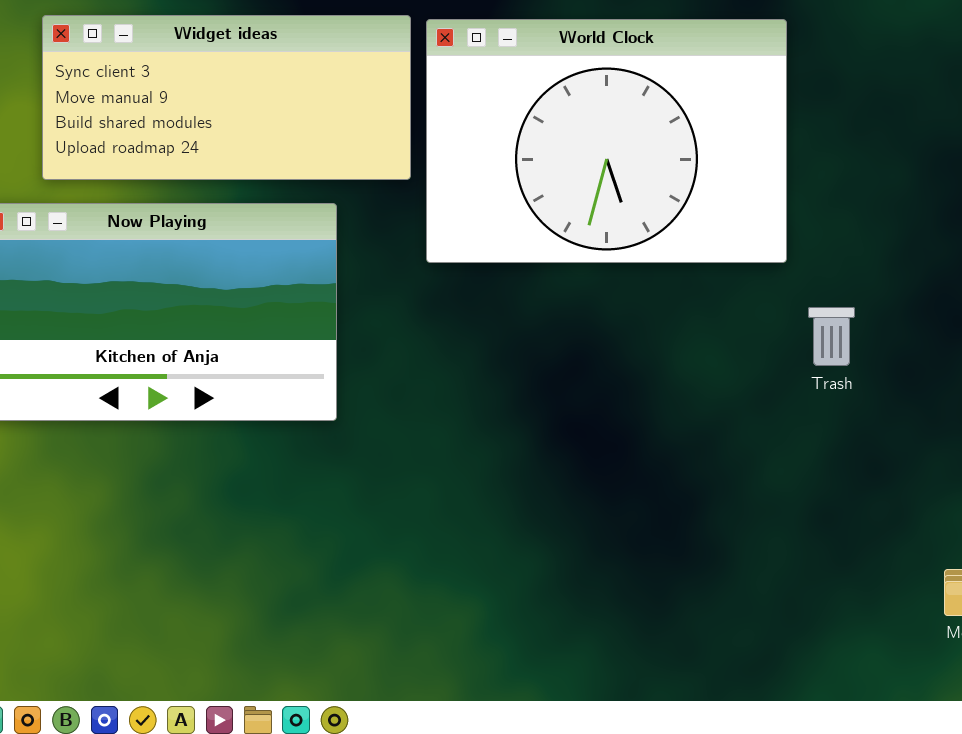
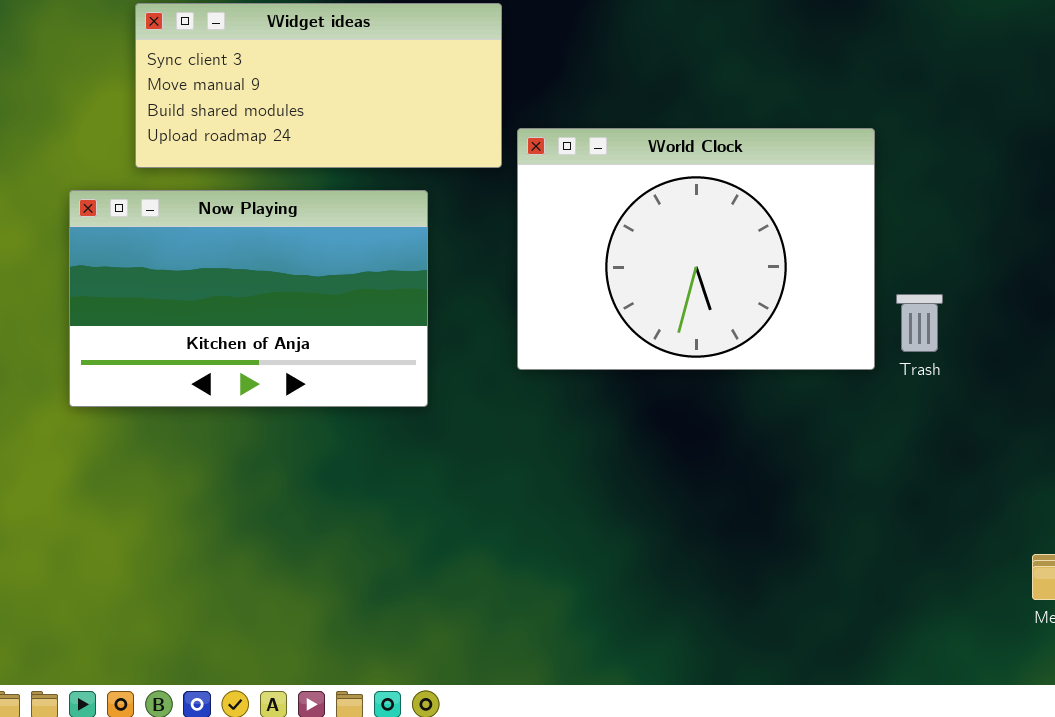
World Clock: [426,19,787,263] -> [517,128,875,370], moved

